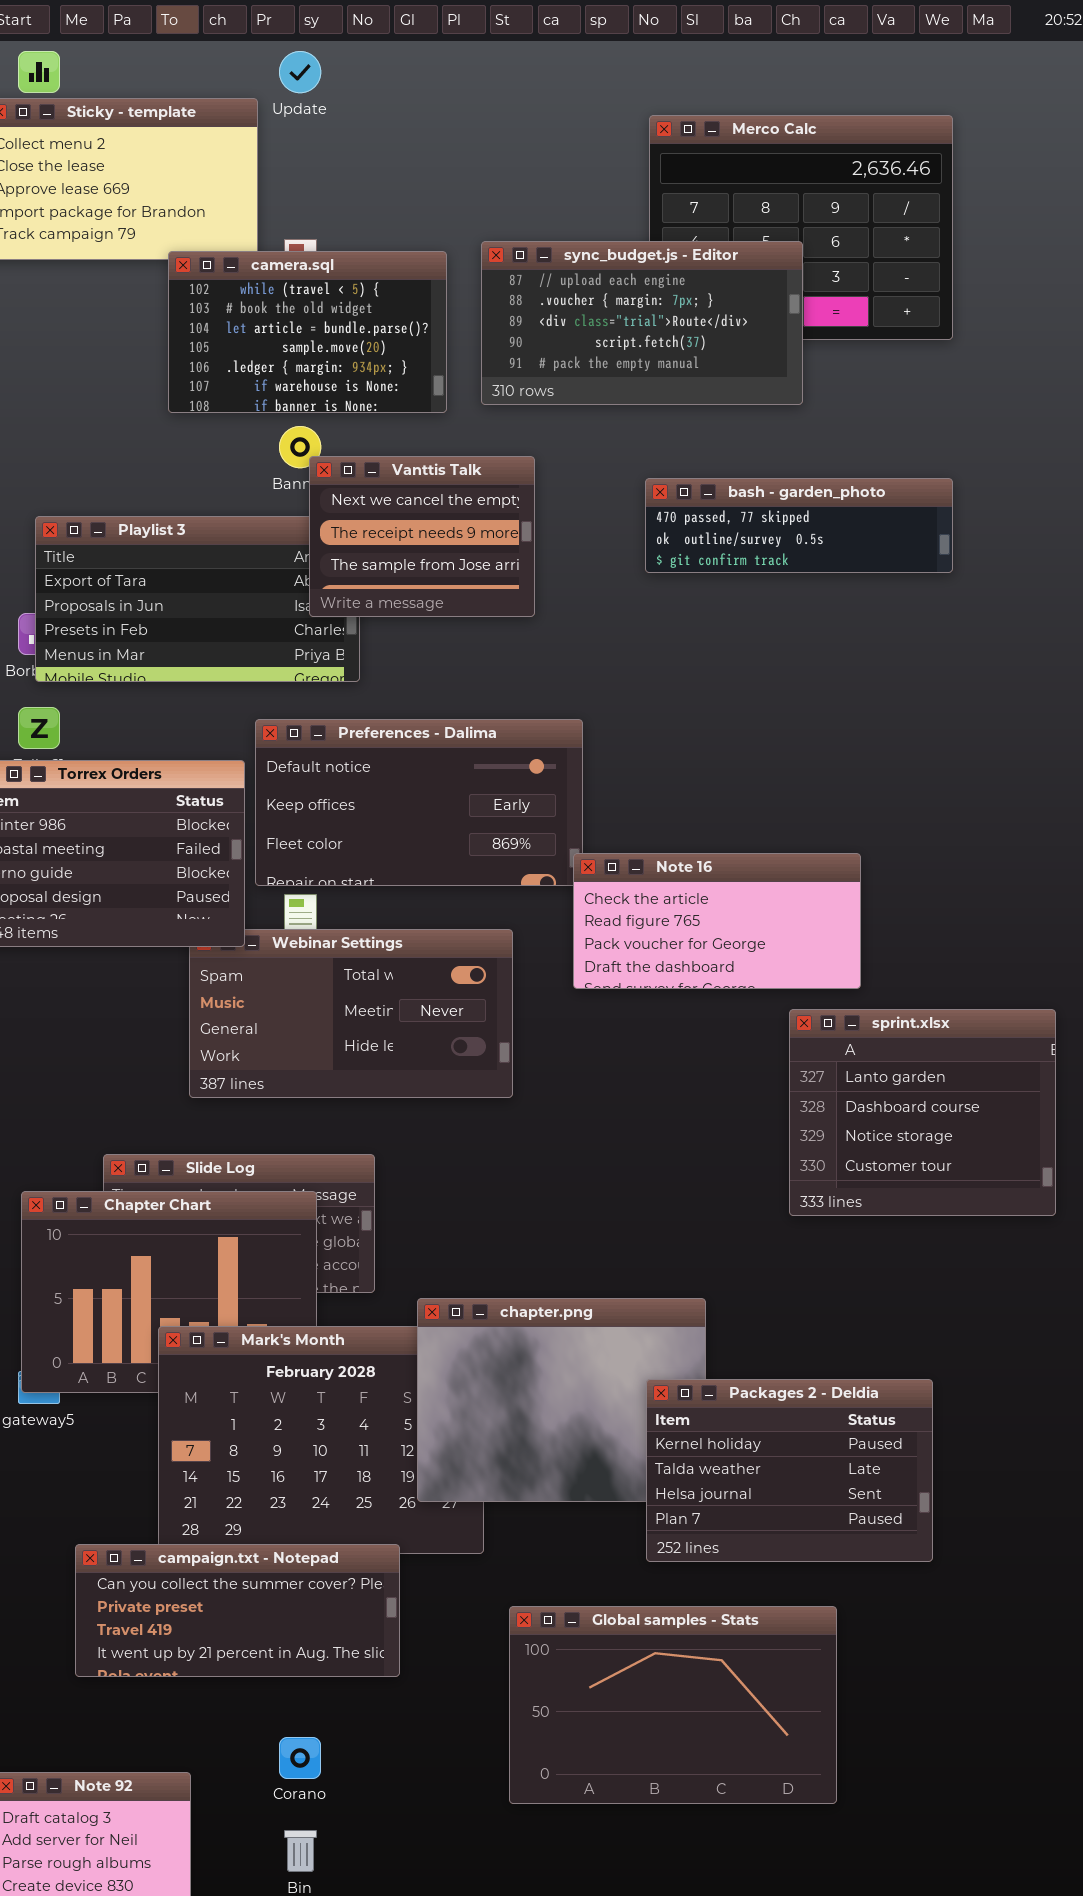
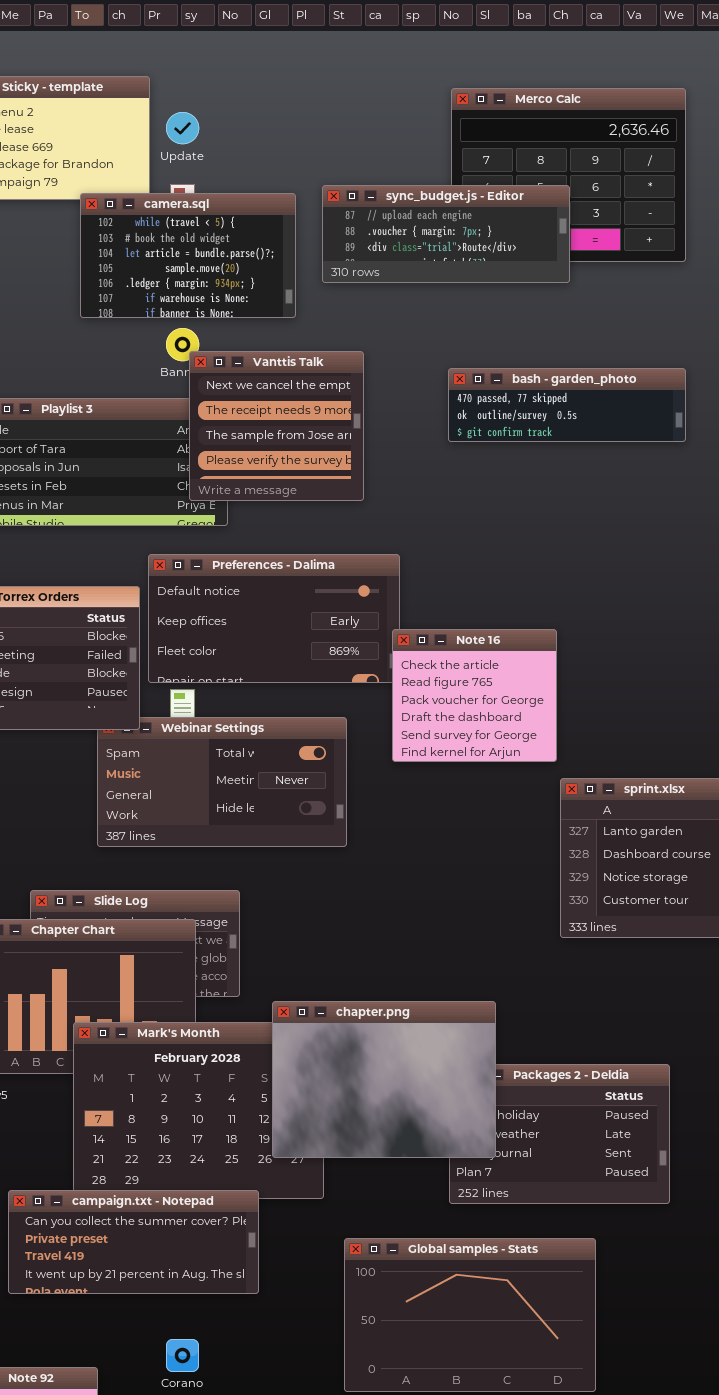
Update: [279,51,321,93] -> [166,112,199,144], moved
sync_budget.js - Editor: [481,241,803,405] -> [322,185,570,283], resized
Vanttis Talk: [309,456,535,617] -> [189,351,364,501], resized
Note 16: [573,853,861,989] -> [392,629,557,762], resized
chapter.png: [417,1298,706,1502] -> [272,1001,496,1158], raised

